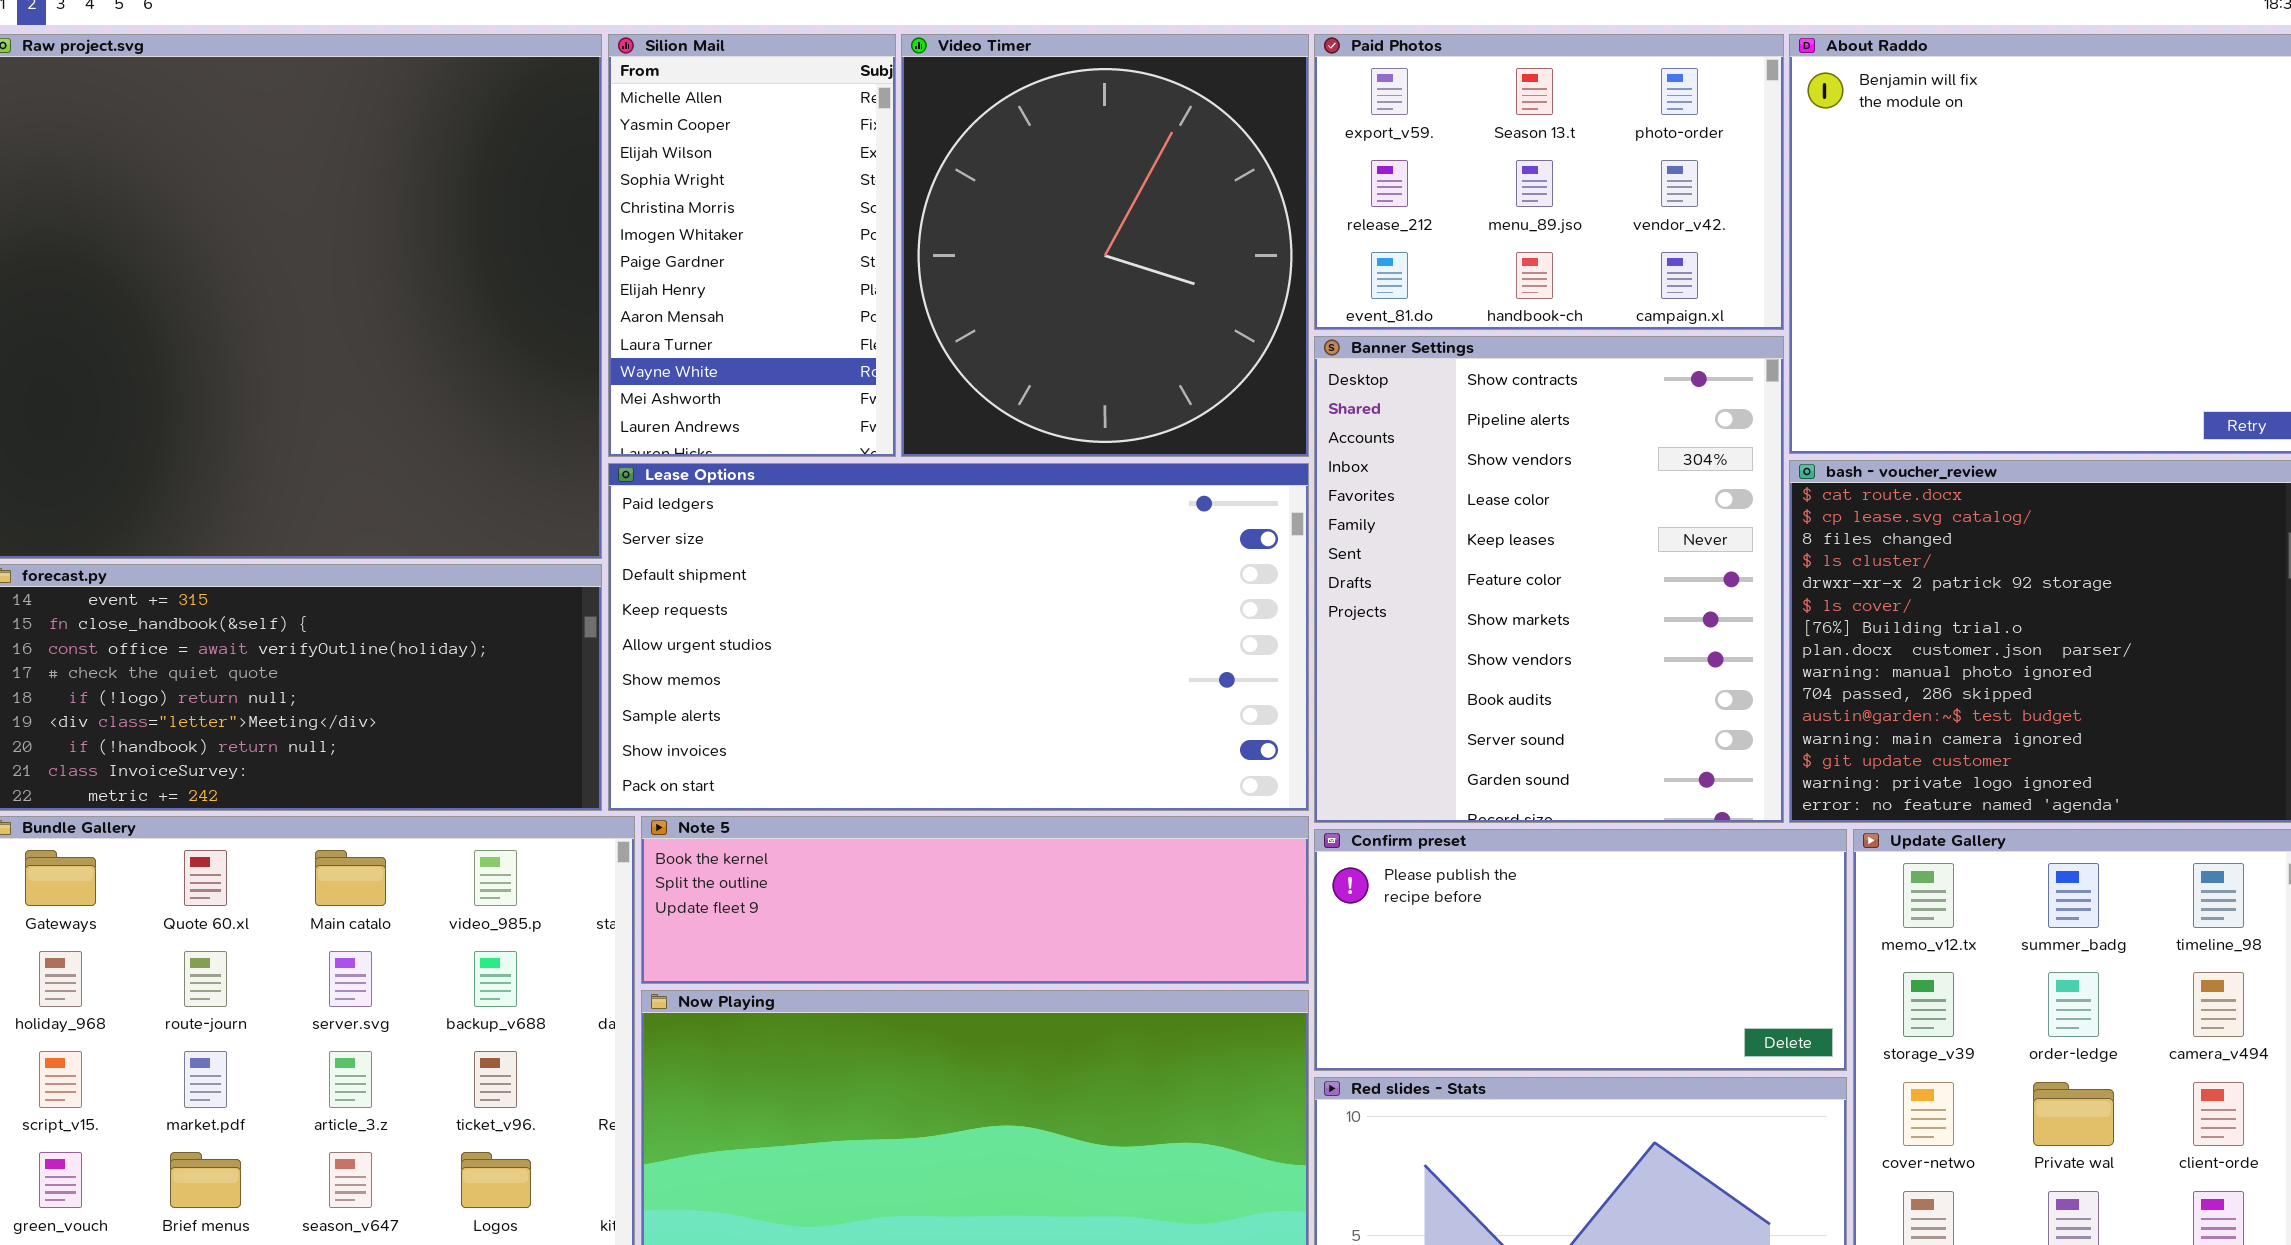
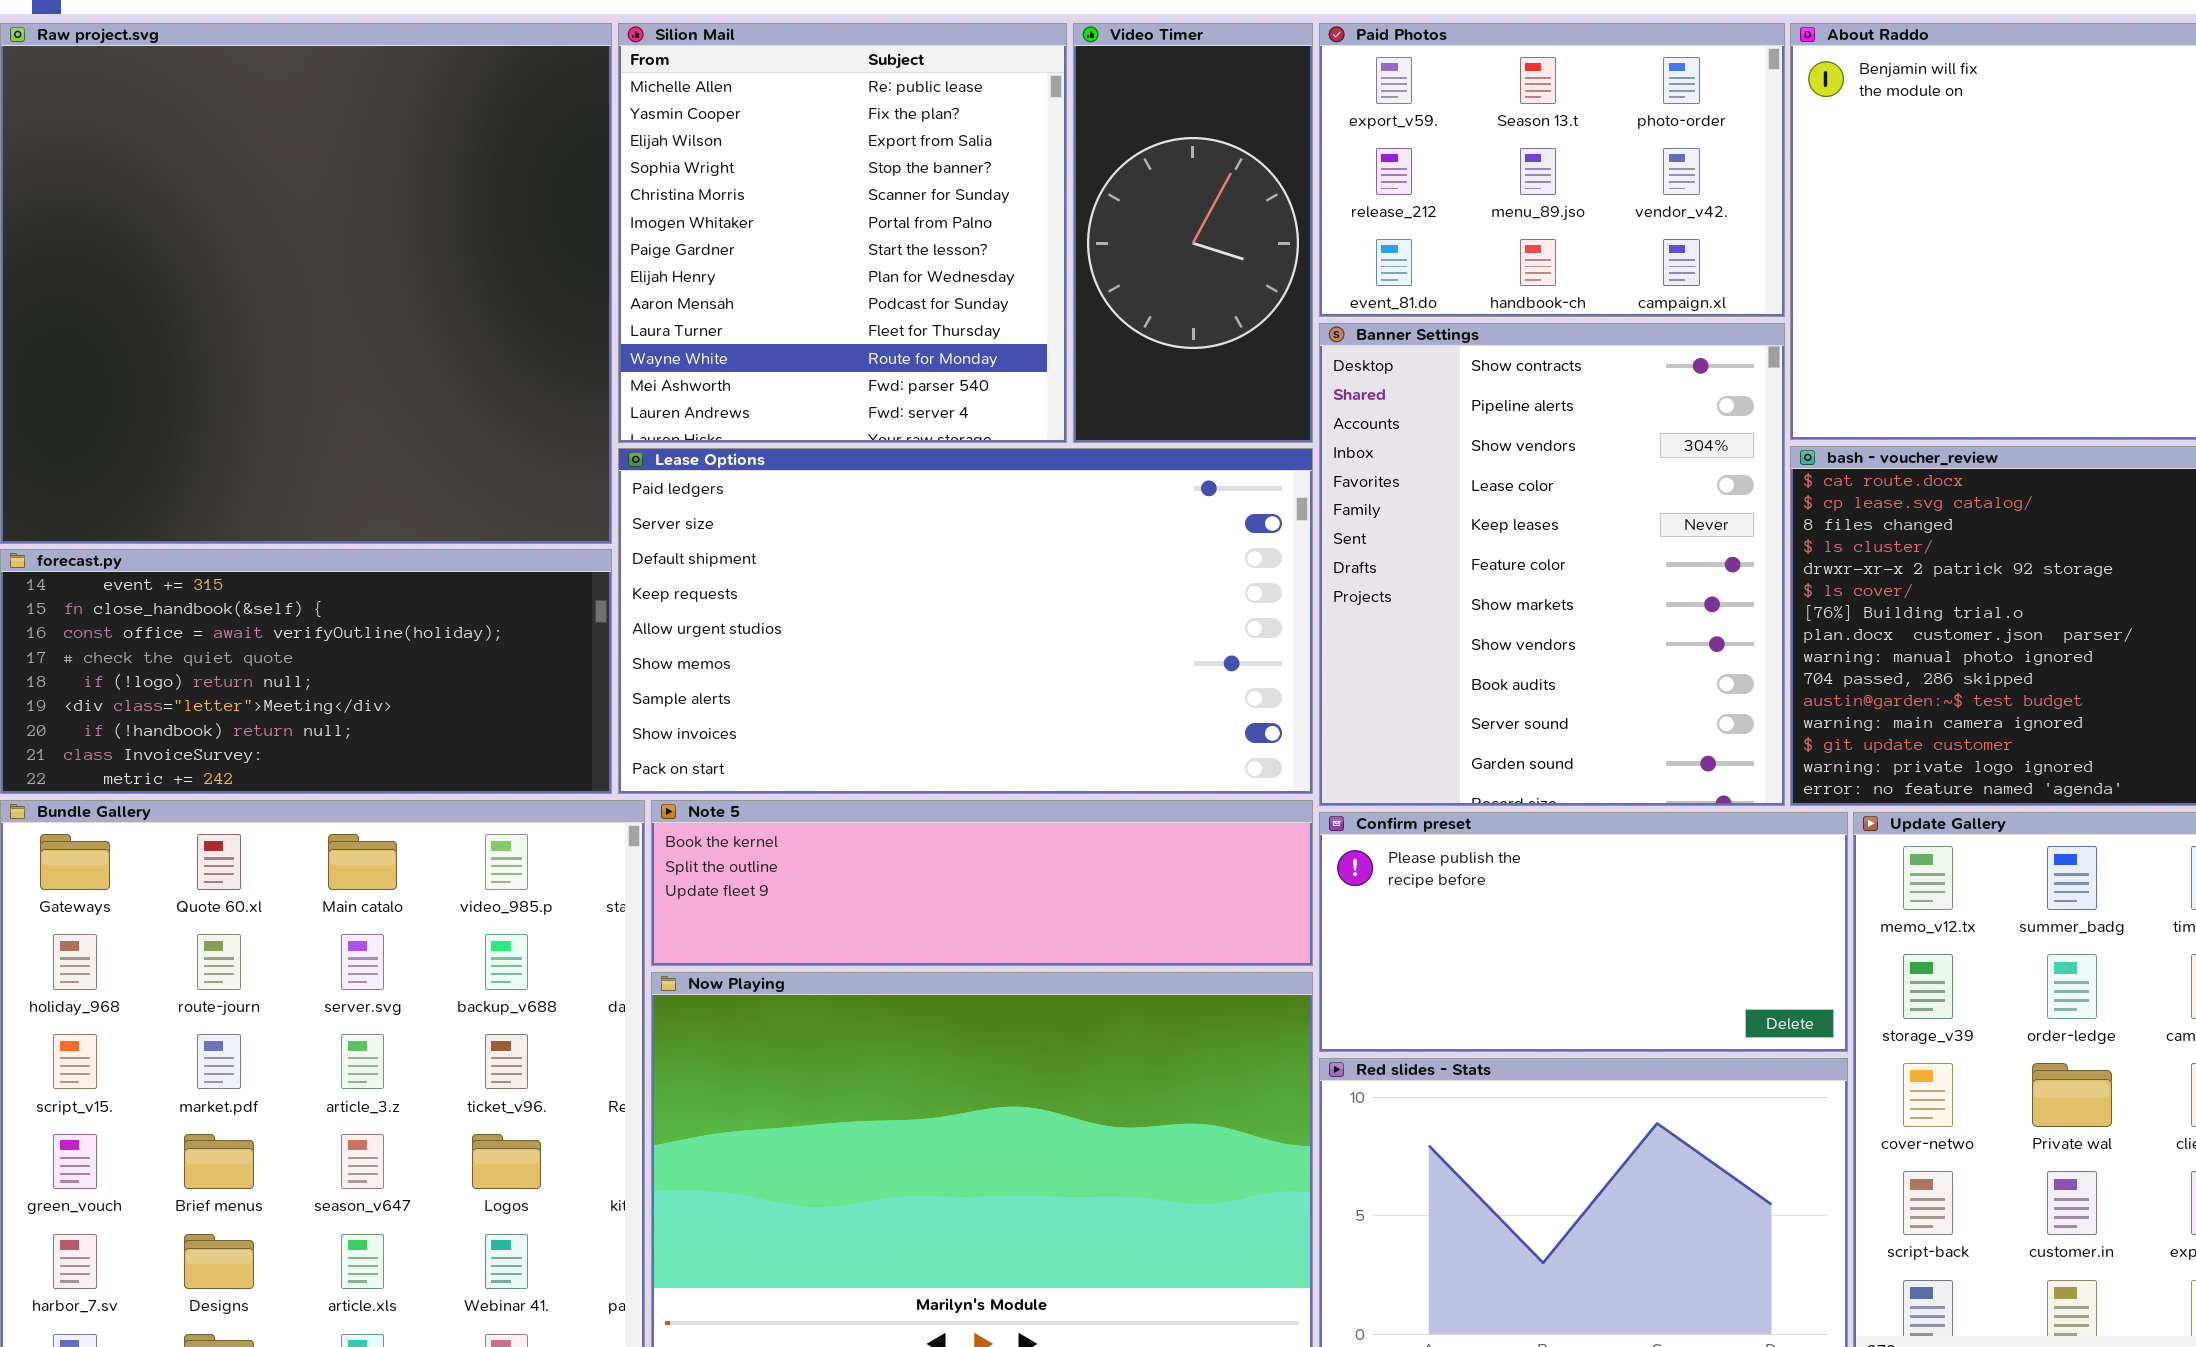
Silion Mail: [608,34,896,457] -> [618,23,1067,443], resized
Video Timer: [901,34,1309,457] -> [1073,23,1313,443], resized

